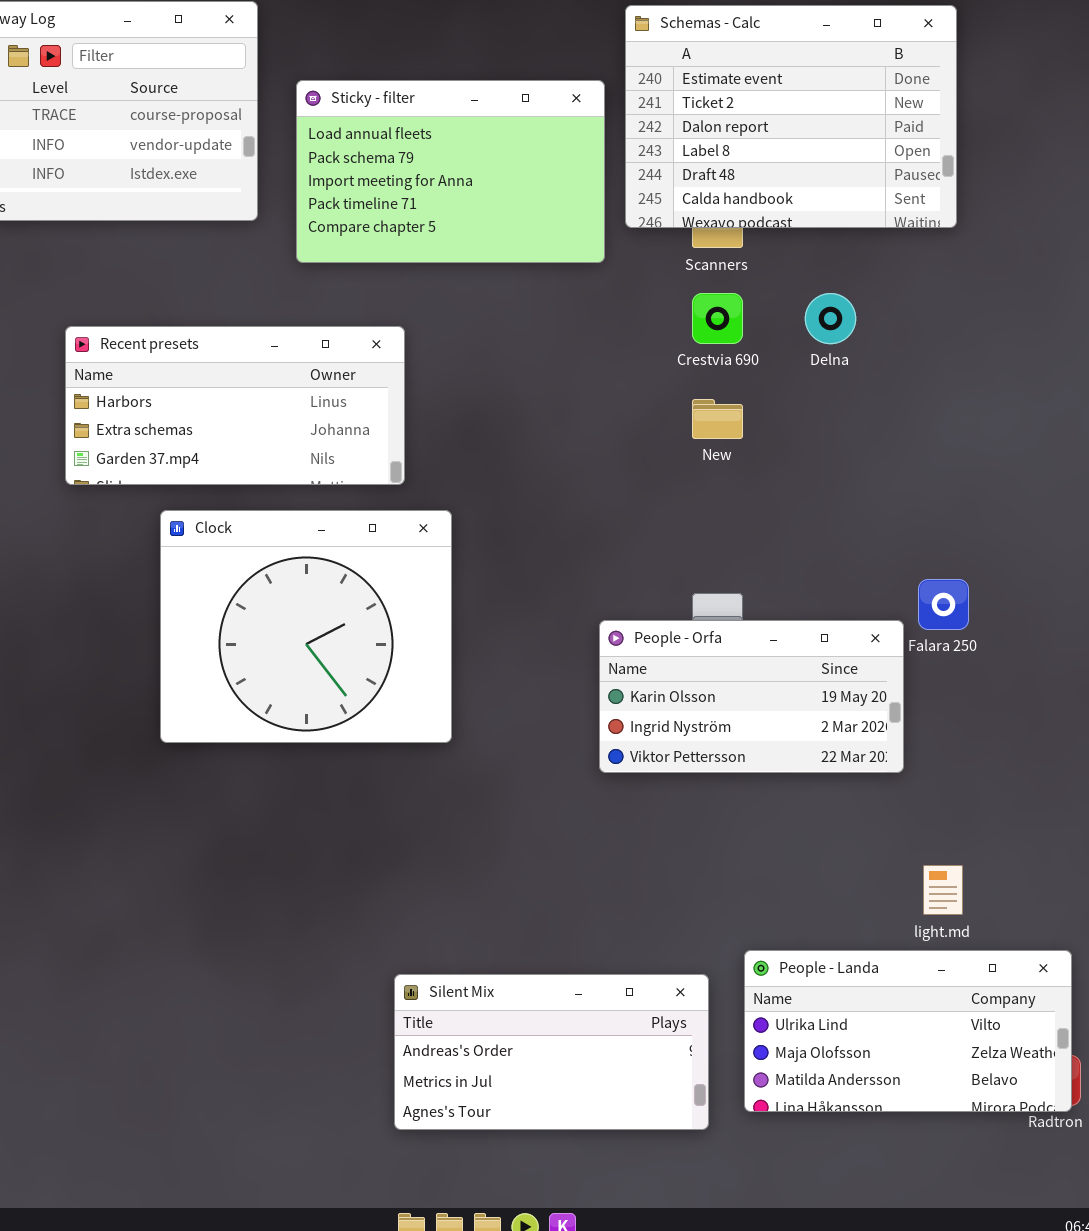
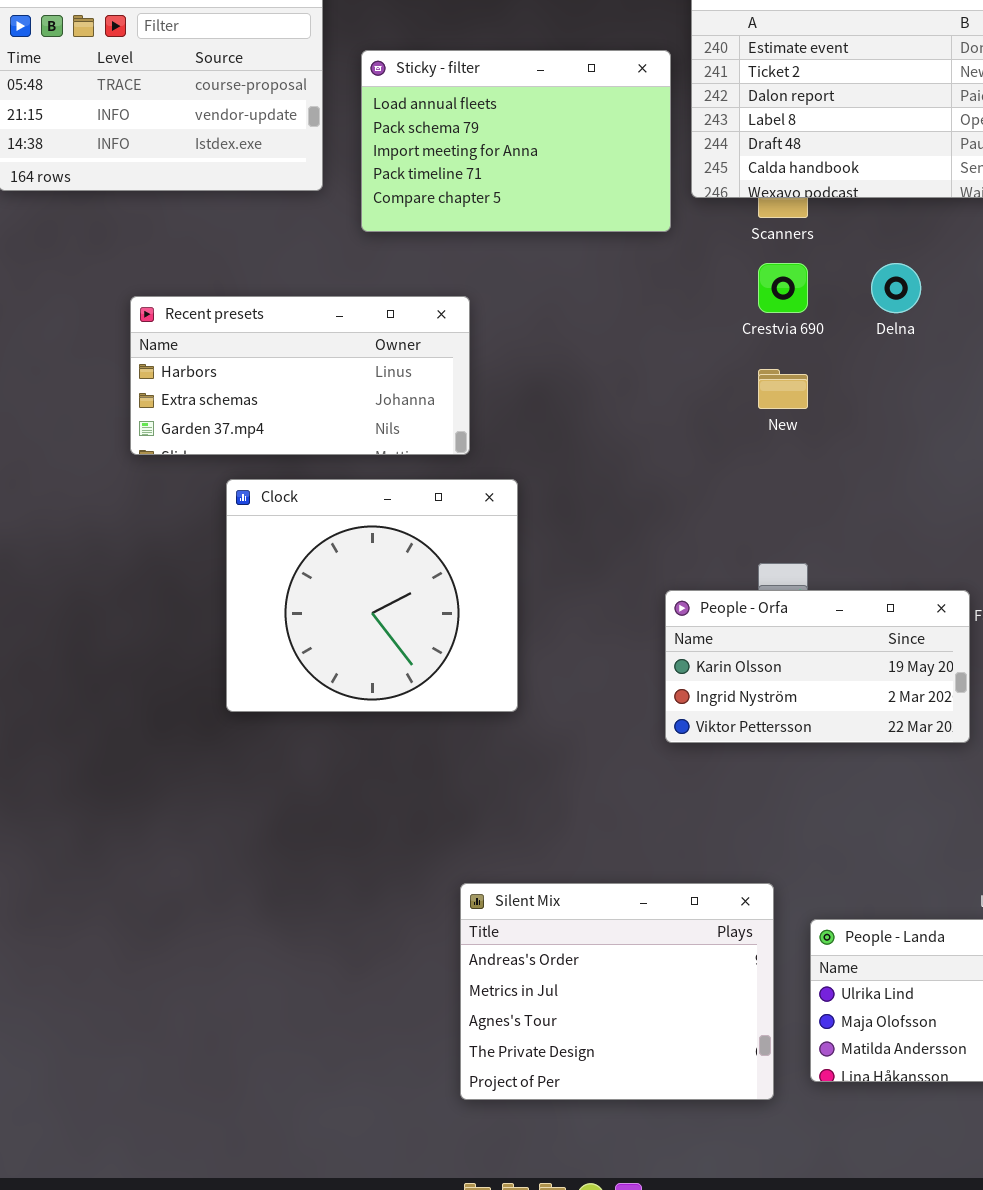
Silent Mix: [394,974,709,1130] -> [460,883,774,1100], resized

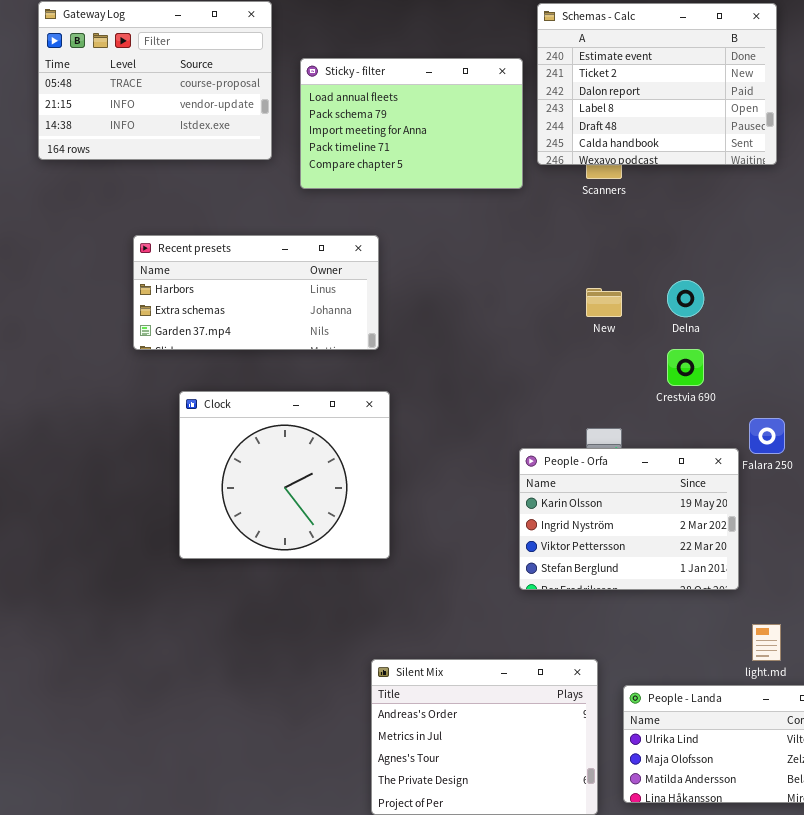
Crestvia 690: [758,263,808,313] -> [667,349,704,386], moved
Delna: [871,263,921,313] -> [667,280,704,317], moved
Clock: [226,479,518,712] -> [179,391,390,559], moved
People - Orfa: [665,590,970,743] -> [519,448,739,590], resized

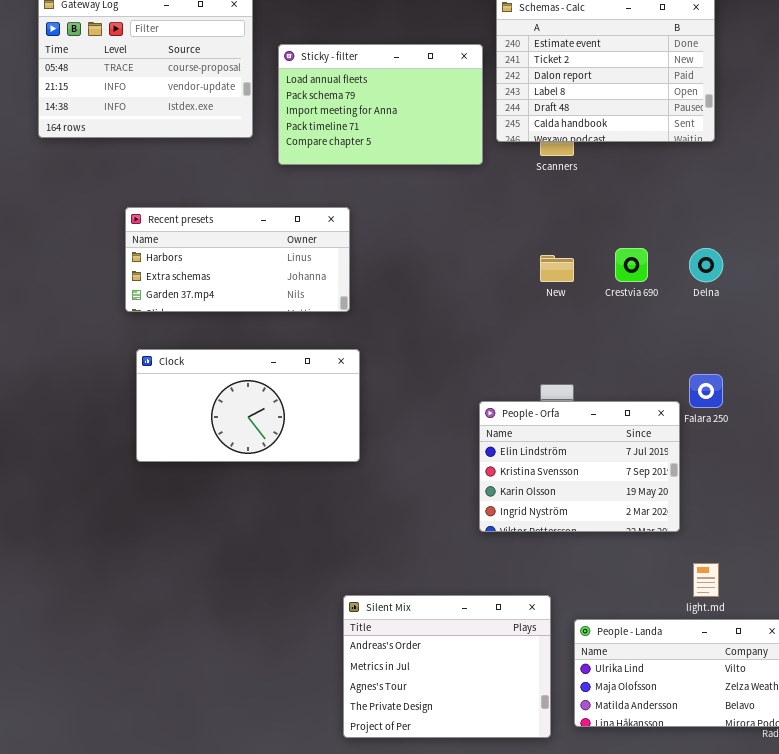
Delna: [667,280,704,317] -> [689,248,723,282], moved
Crestvia 690: [667,349,704,386] -> [615,248,648,282], moved
Clock: [179,391,390,559] -> [136,349,360,462], resized
People - Orfa: [519,448,739,590] -> [479,401,680,532], scrolled up 2 rows

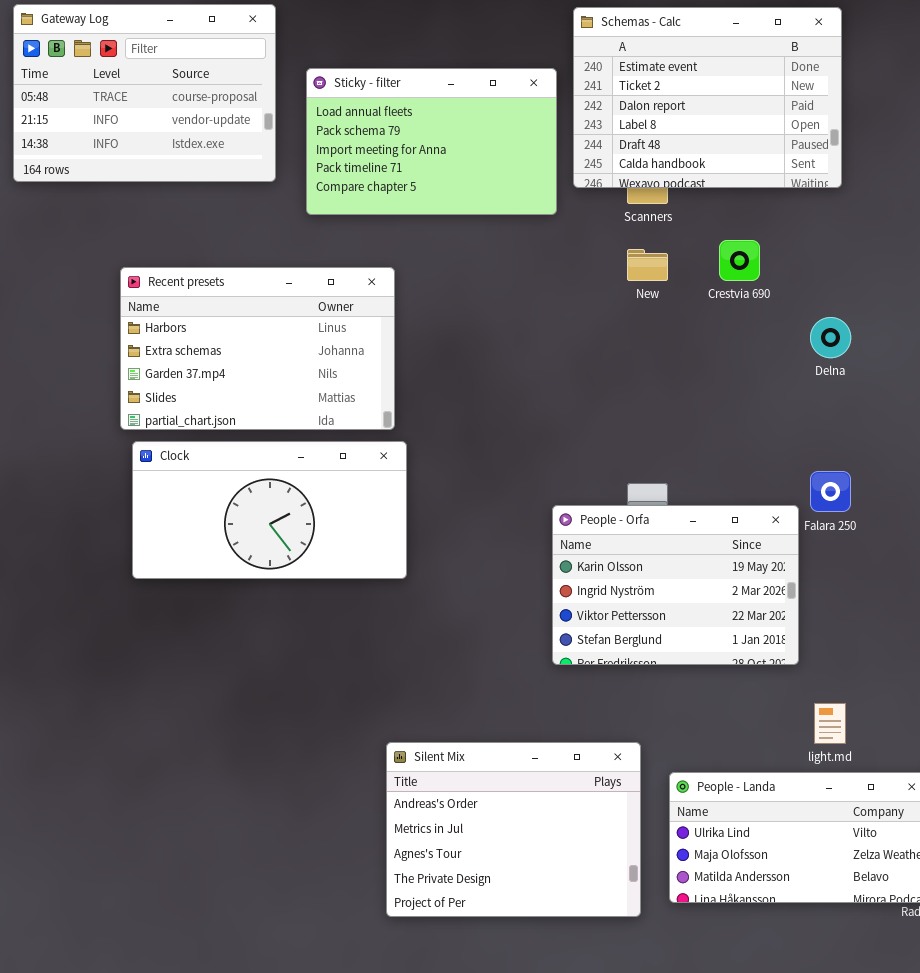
Recent presets: [125,207,350,312] -> [120,267,395,430], resized
Crestvia 690: [615,248,648,282] -> [719,240,760,281], moved
New: [540,255,574,282] -> [627,249,668,281], moved
People - Orfa: [479,401,680,532] -> [552,505,799,665], scrolled down 2 rows

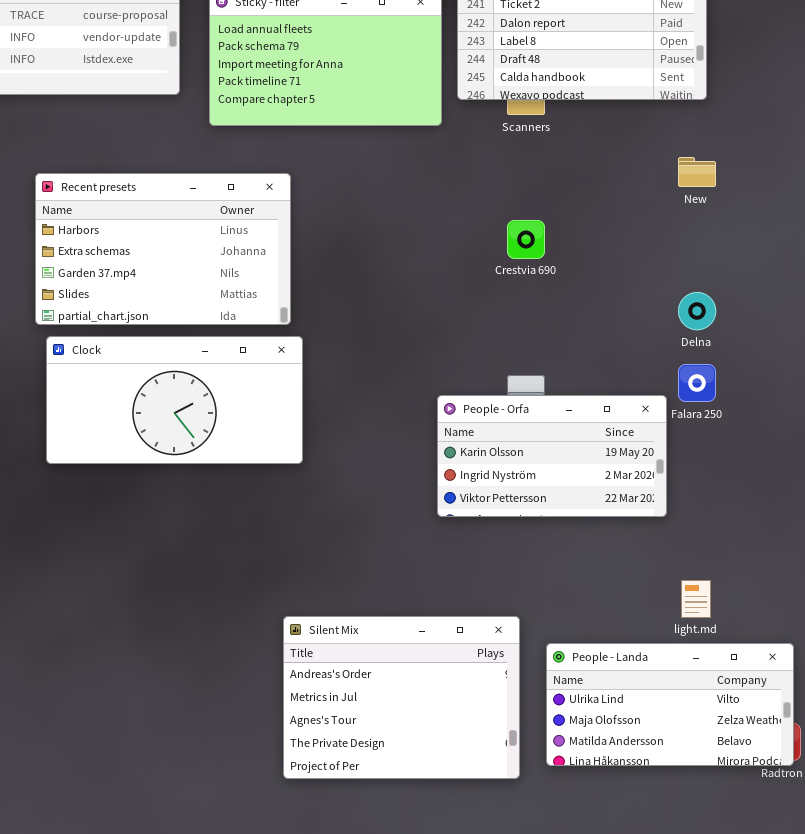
Crestvia 690: [719,240,760,281] -> [507,220,545,259], moved
New: [627,249,668,281] -> [678,157,716,187], moved
Delna: [810,317,851,358] -> [678,292,716,330], moved
People - Orfa: [552,505,799,665] -> [437,395,667,517], resized

